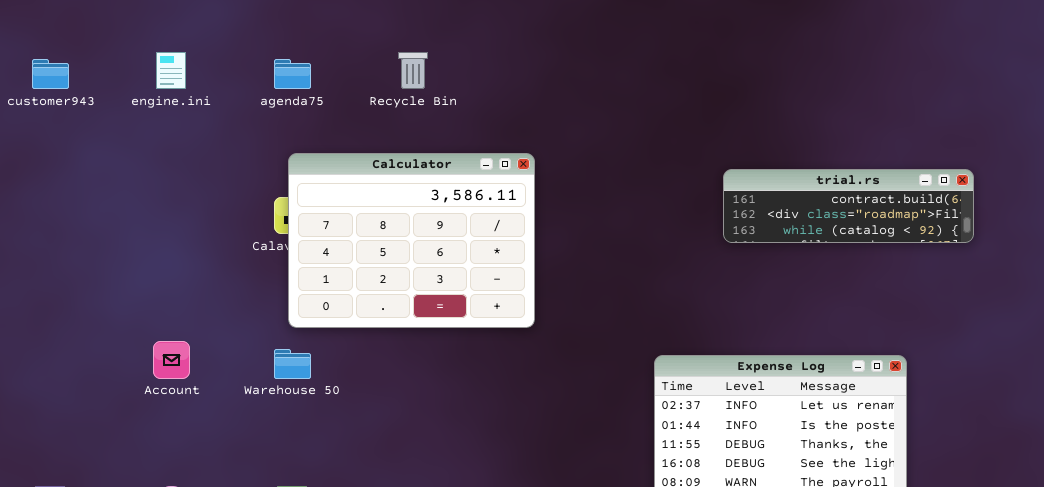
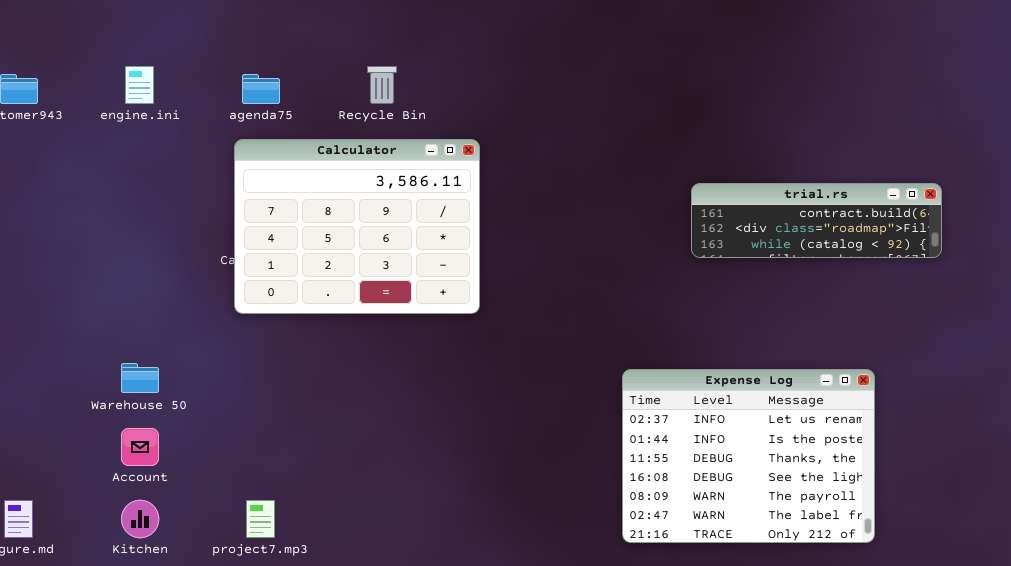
Calculator: [288,153,535,328] -> [234,139,480,314], moved
Account: [153,341,190,379] -> [121,428,159,466], moved
Warehouse 50: [274,349,311,379] -> [121,363,159,393], moved

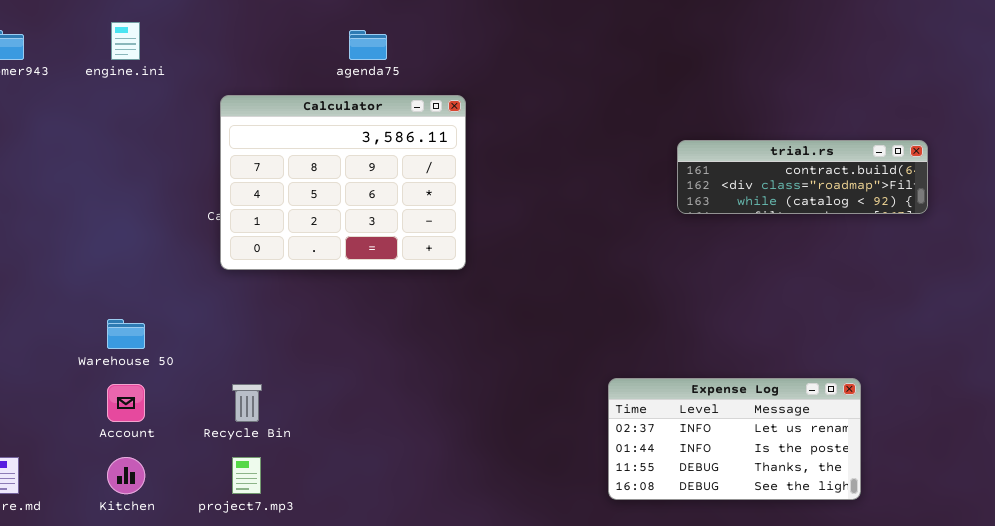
Recycle Bin: [367,66,397,104] -> [232,384,262,422], moved
agenda75: [242,74,280,104] -> [349,30,387,60], moved
Expense Log: [622,369,875,543] -> [608,378,861,500], resized

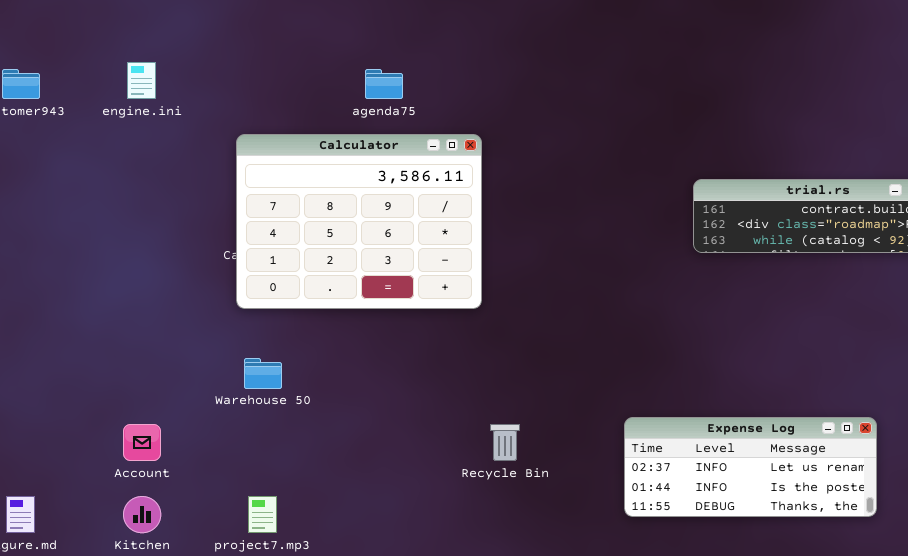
Warehouse 50: [107,319,145,349] -> [244,358,282,389], moved
Expense Log: [608,378,861,500] -> [624,417,877,517], resized
Recycle Bin: [232,384,262,422] -> [490,424,520,461], moved

